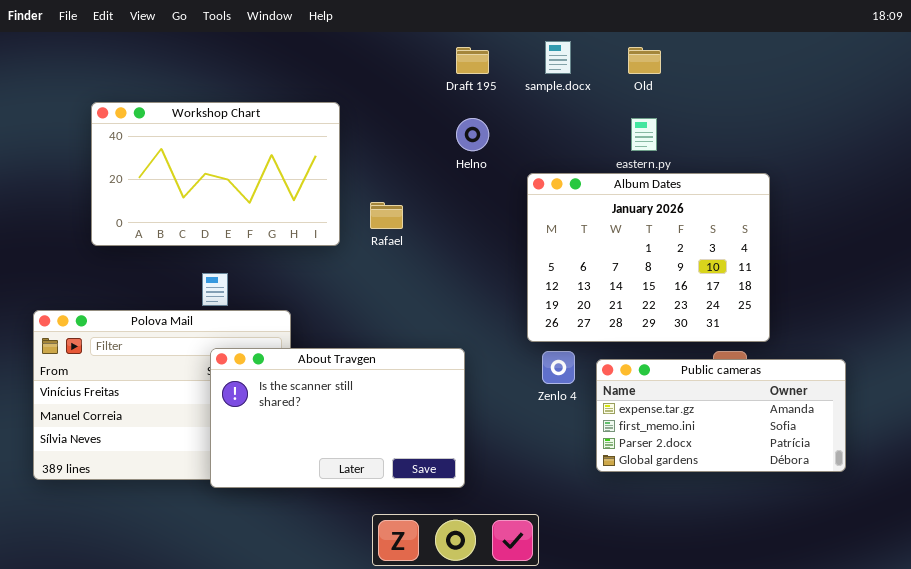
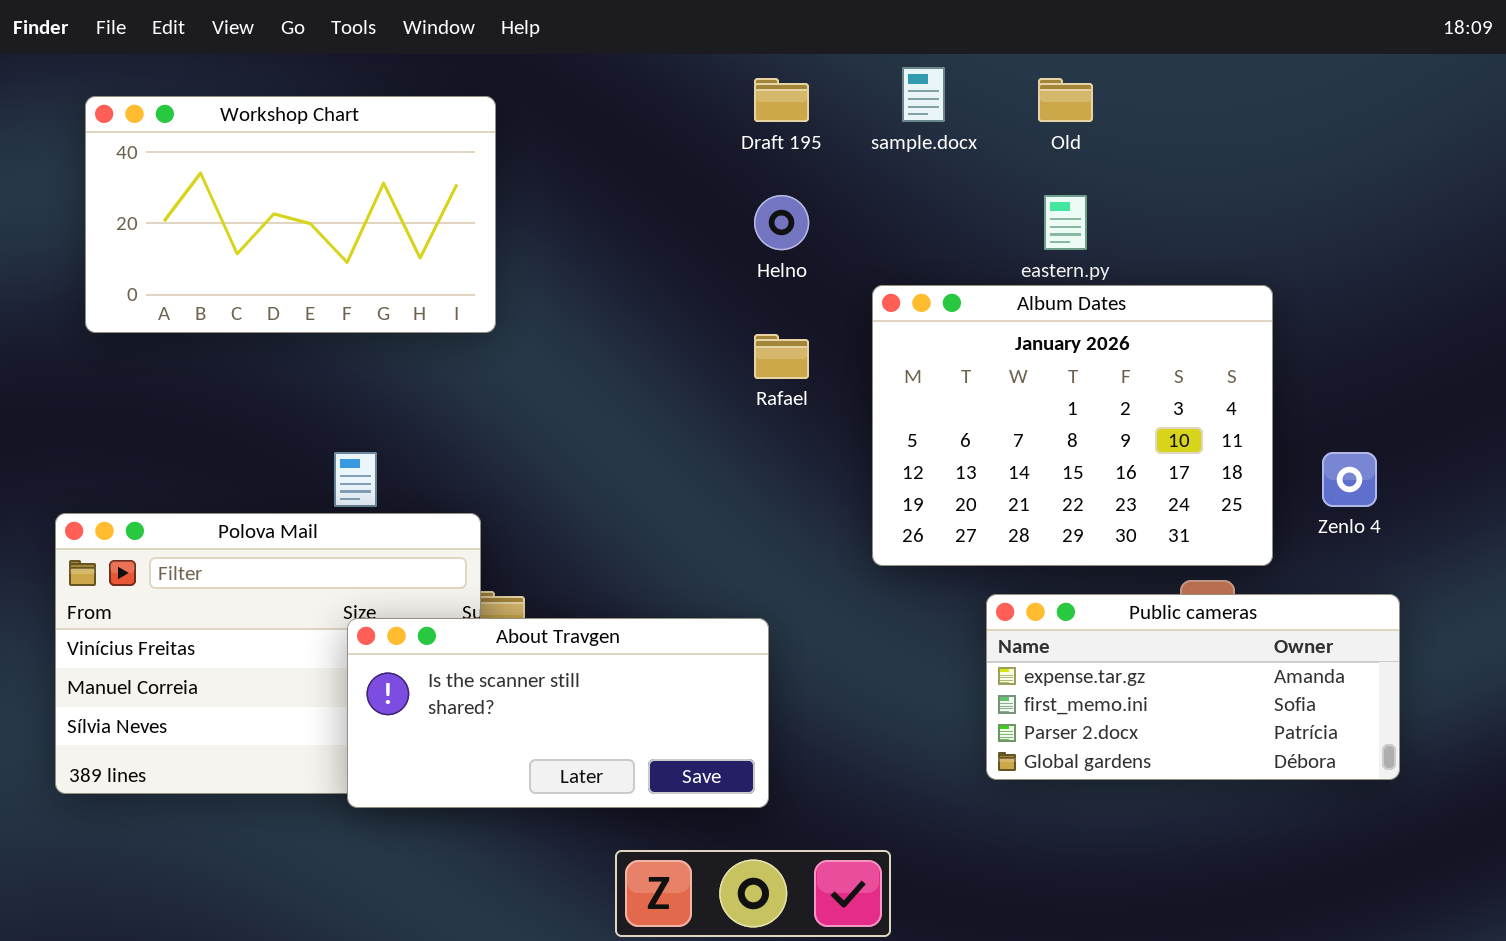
Workshop Chart: [91,102,340,246] -> [85,96,496,333], moved
Rafael: [370,202,403,229] -> [754,334,809,379], moved
About Travgen: [210,348,465,488] -> [347,618,769,808], resized
Zenlo 4: [542,351,575,384] -> [1322,452,1377,507], moved

